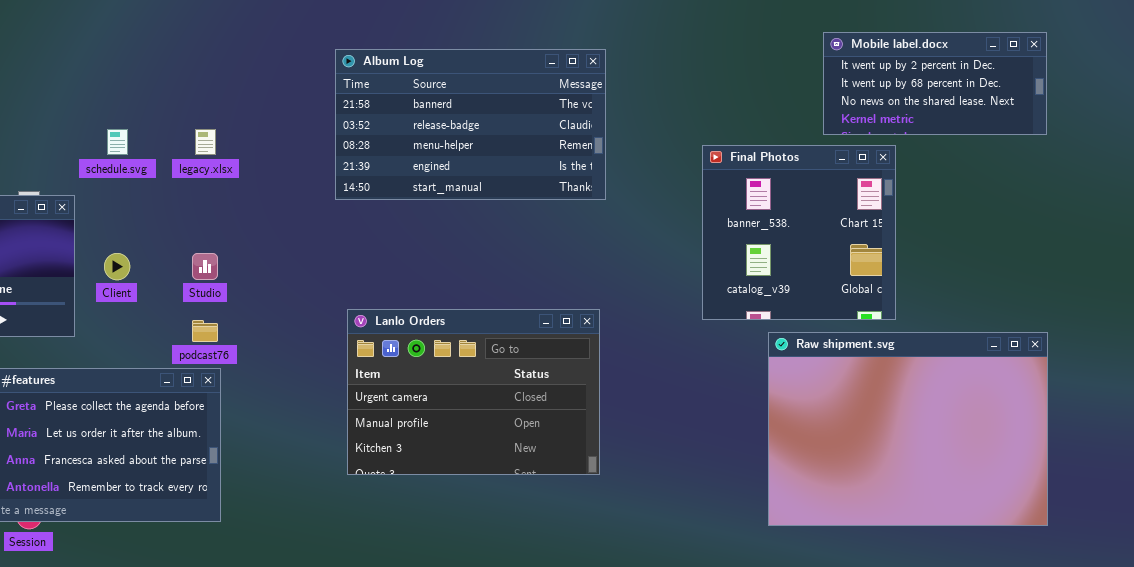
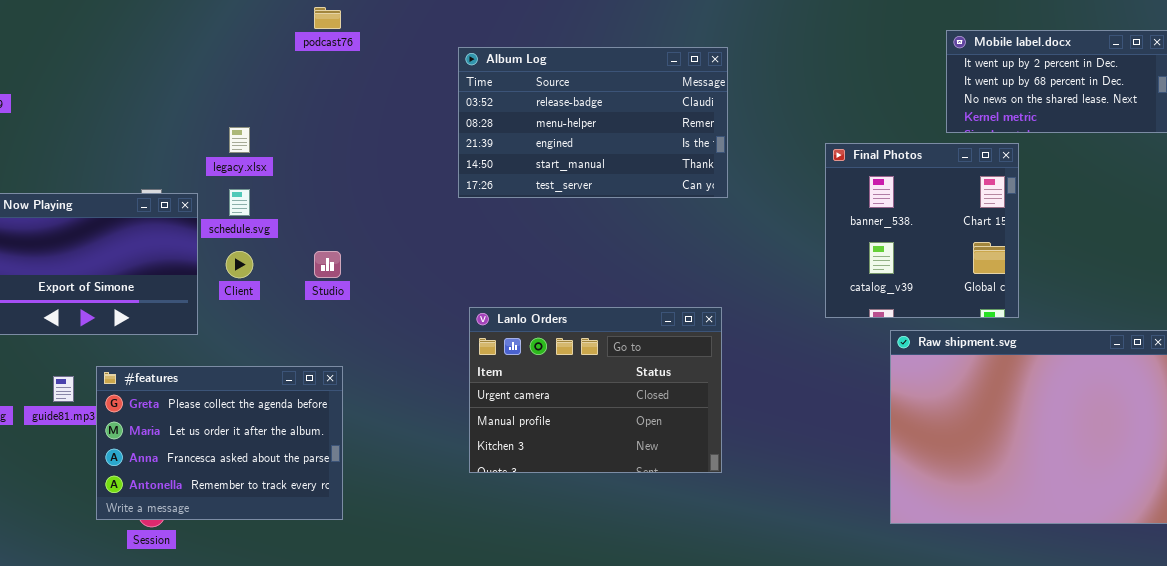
Album Log: [335,49,606,200] -> [458,47,728,198], scrolled down 1 row
schedule.svg: [107,129,128,155] -> [229,189,250,216], moved
legacy.xlsx: [195,129,216,155] -> [229,127,250,153], moved
podcast76: [192,320,218,342] -> [314,7,341,29], moved

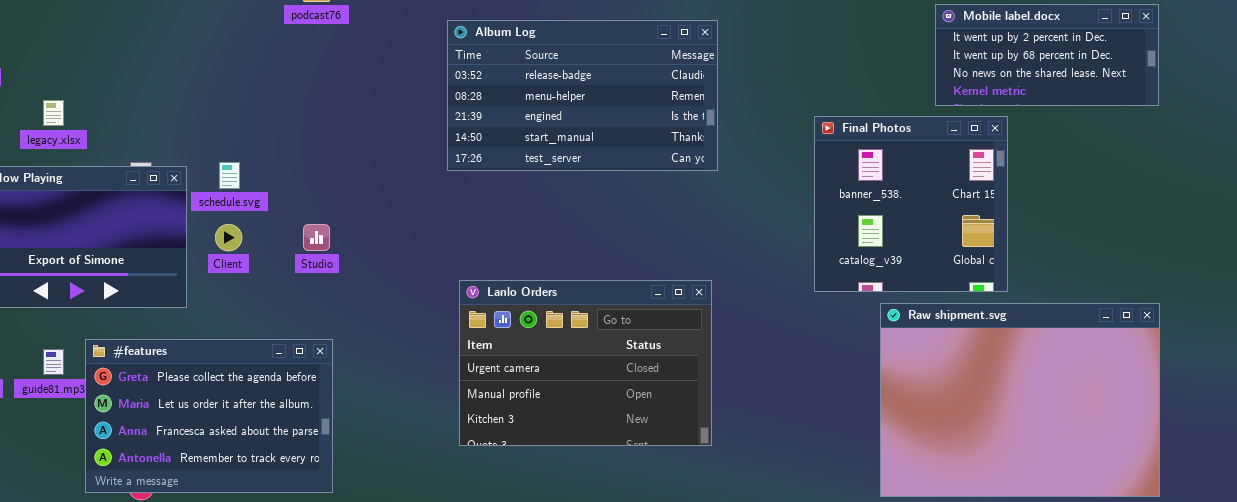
legacy.xlsx: [229,127,250,153] -> [43,100,64,126], moved

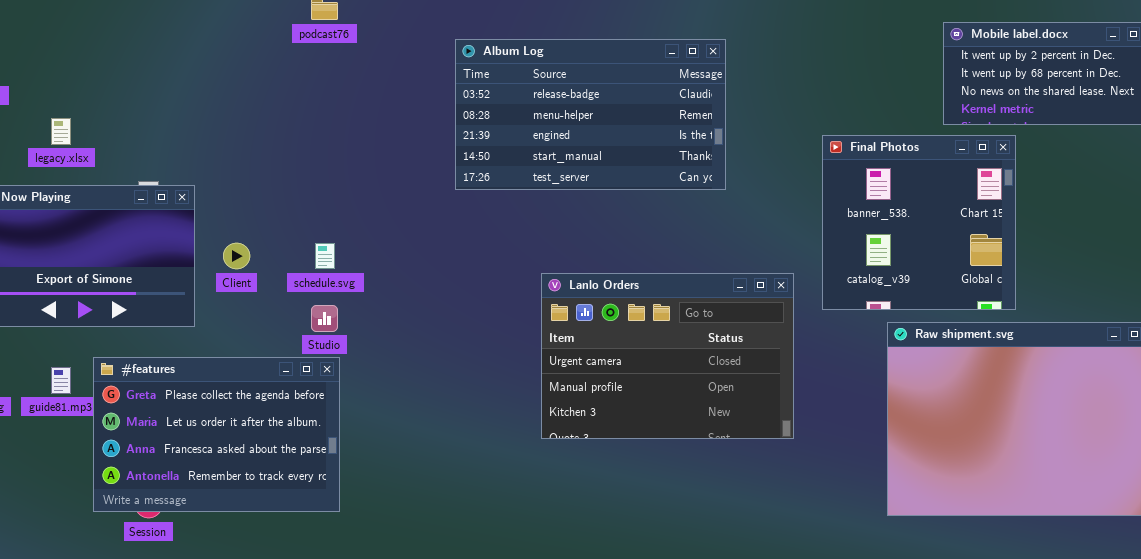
schedule.svg: [219,162,240,189] -> [315,243,335,269], moved
Studio: [303,224,330,251] -> [311,305,338,332], moved
Lanlo Orders: [459,280,712,446] -> [541,273,794,439], moved

